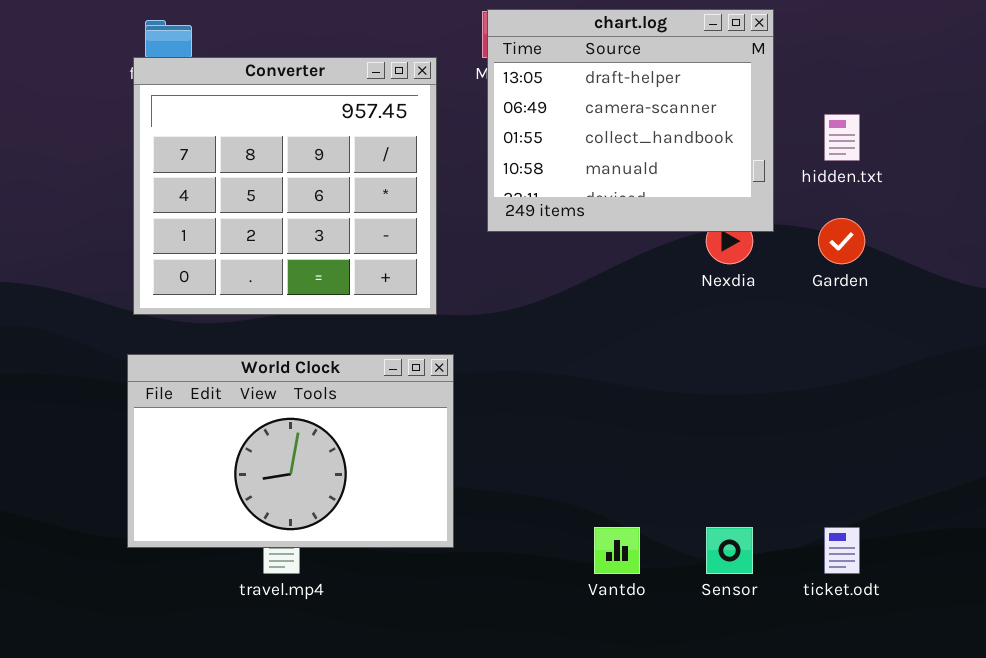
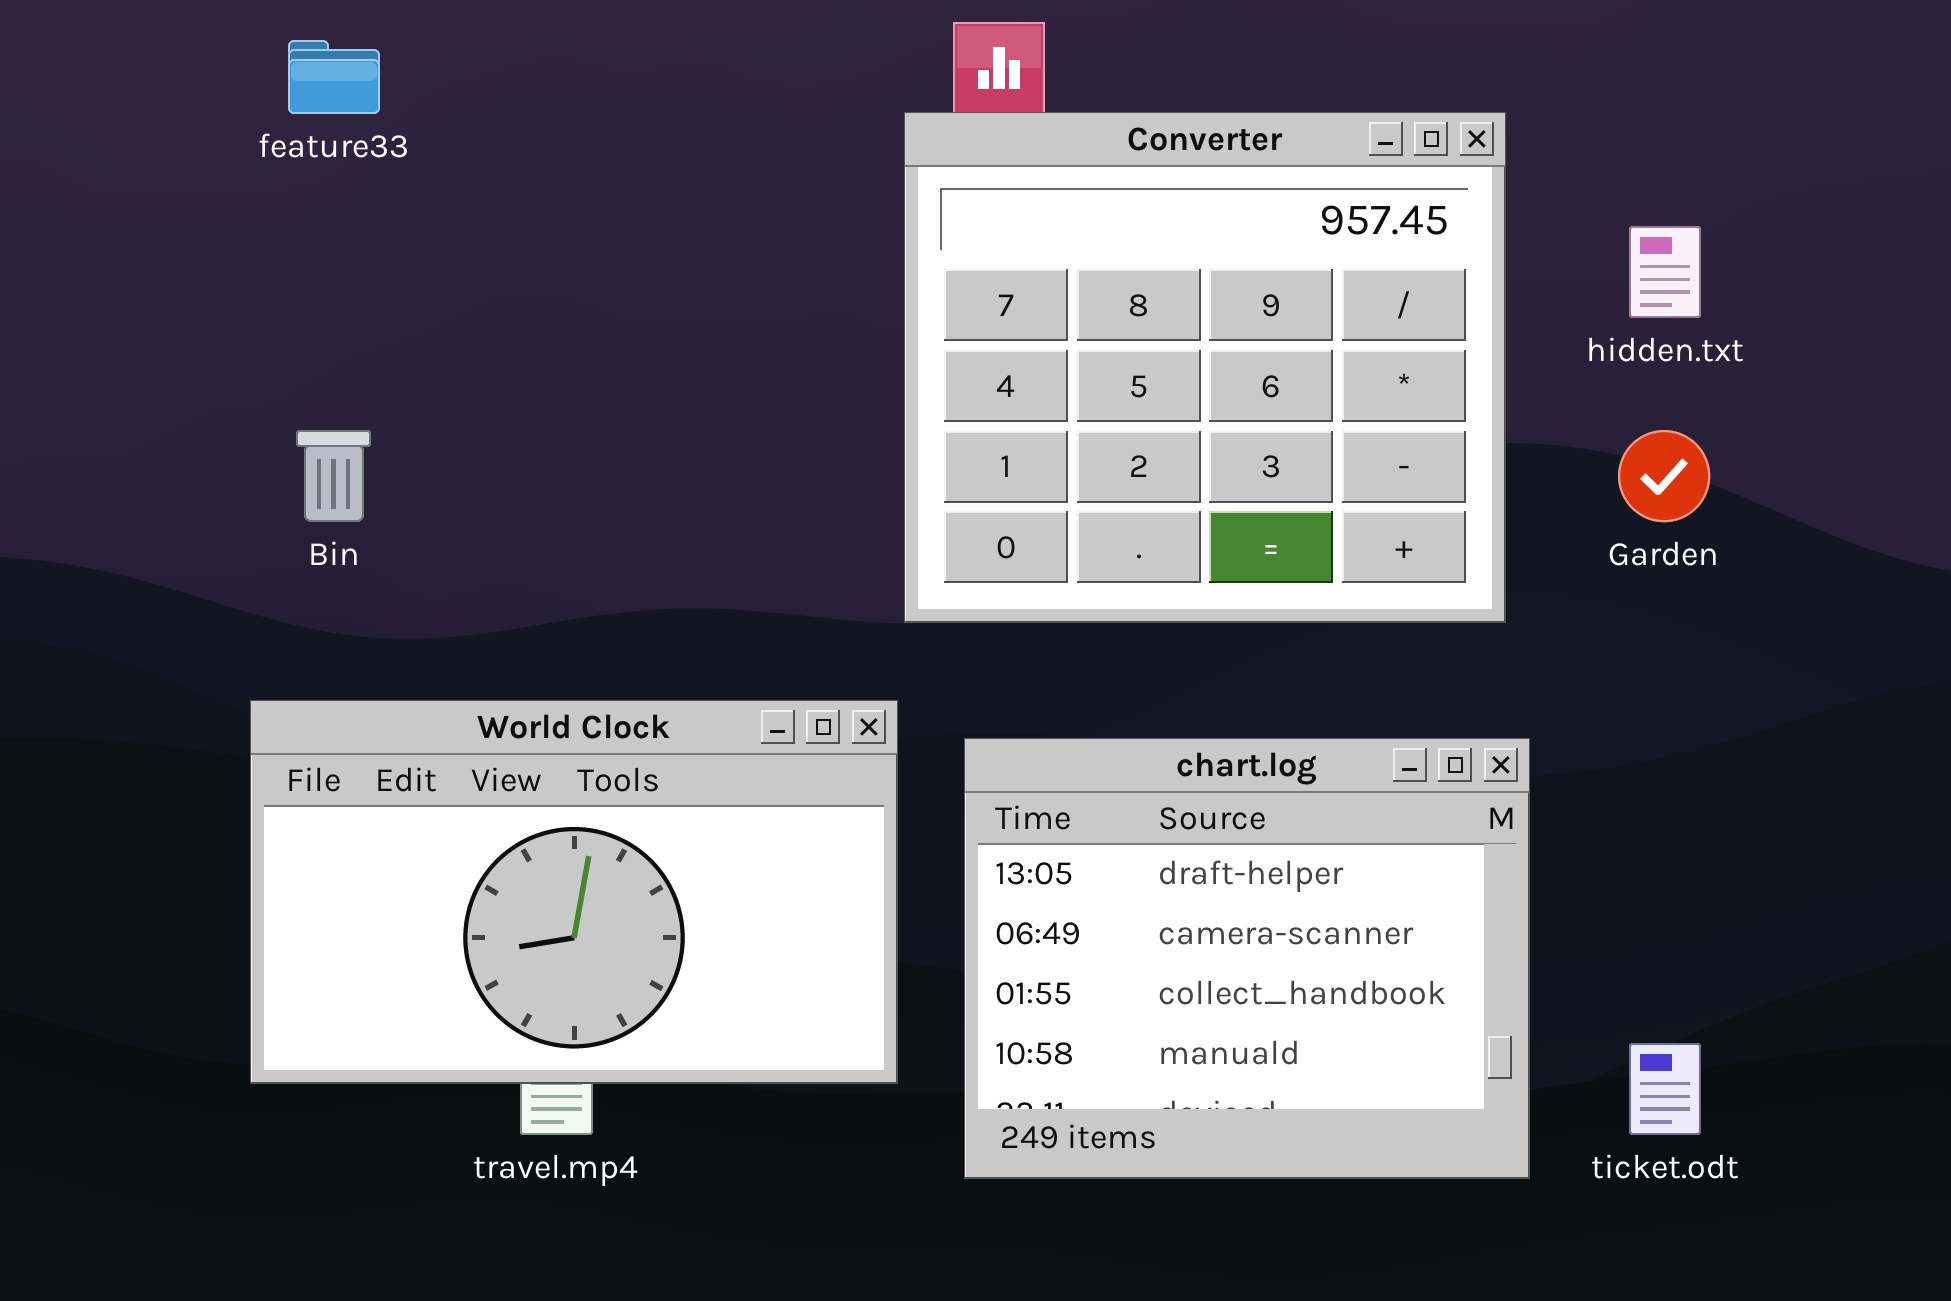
chart.log: [487,9,774,232] -> [964,738,1530,1179], moved
Converter: [133,57,437,315] -> [904,112,1506,623], moved

